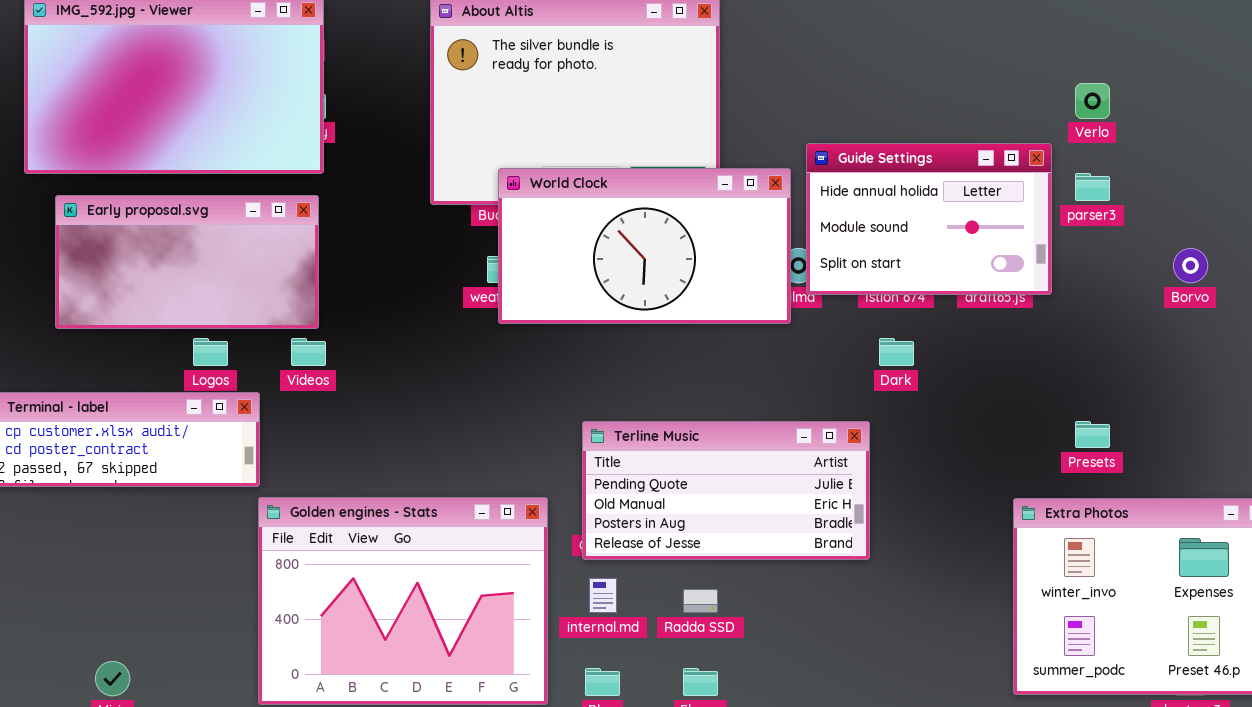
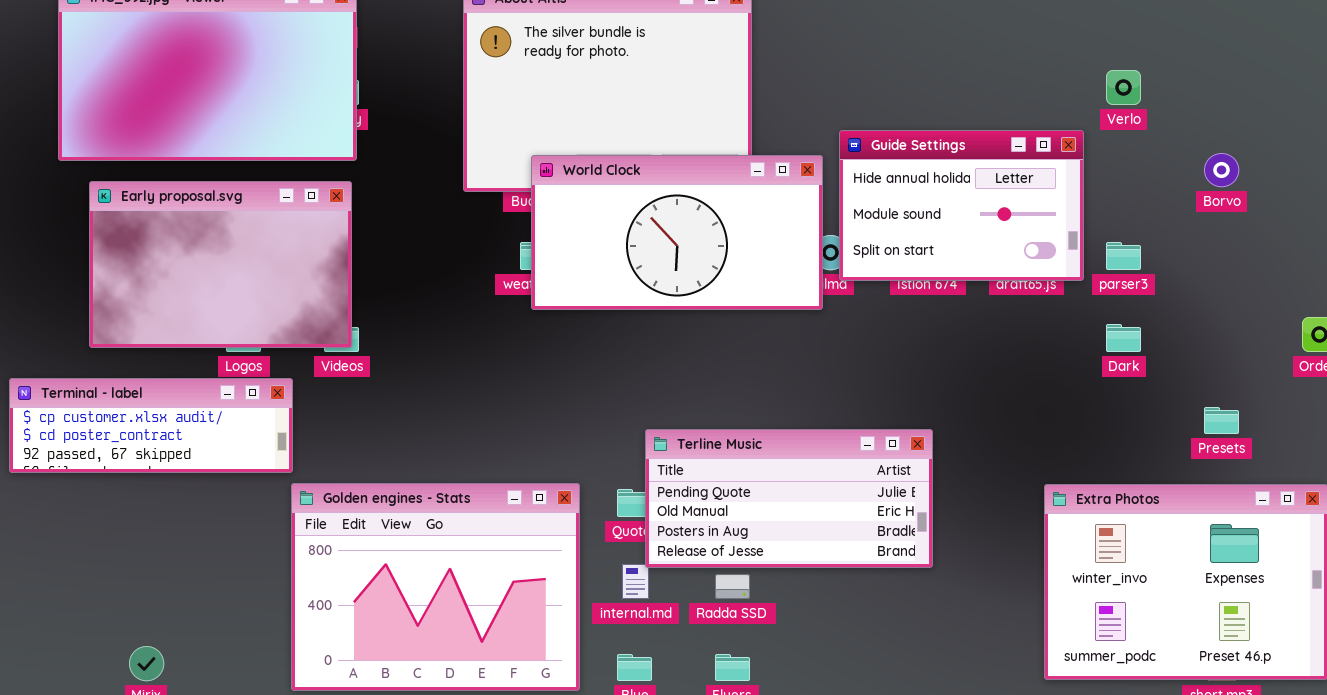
parser3: [1075,173,1110,201] -> [1106,242,1141,270], moved
Early proposal.svg: [55,195,319,329] -> [89,181,352,348], resized
Borvo: [1173,248,1208,283] -> [1204,153,1239,187], moved
Dark: [879,338,914,366] -> [1106,324,1141,352], moved
Terline Music: [582,421,870,560] -> [645,429,933,568], moved
Presets: [1075,421,1110,448] -> [1204,407,1239,434], moved

